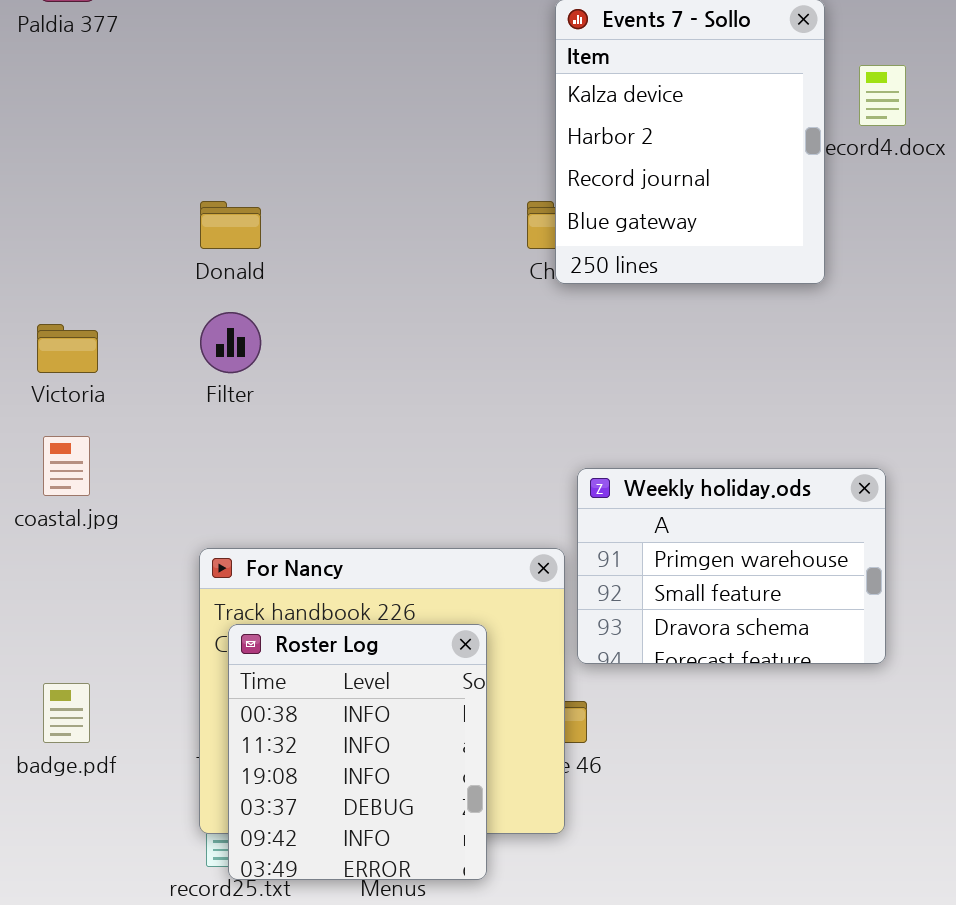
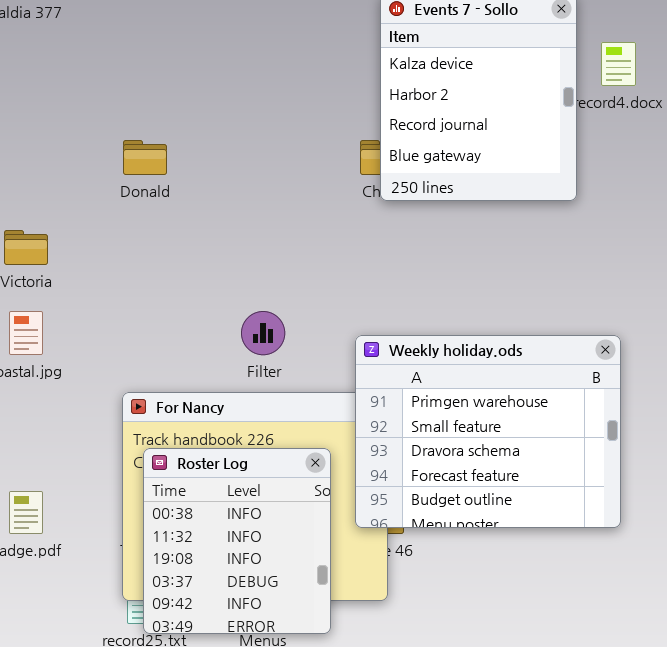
Filter: [200,312,261,373] -> [241,311,285,355], moved
Weekly holiday.ods: [577,468,886,664] -> [355,335,621,528], resized

